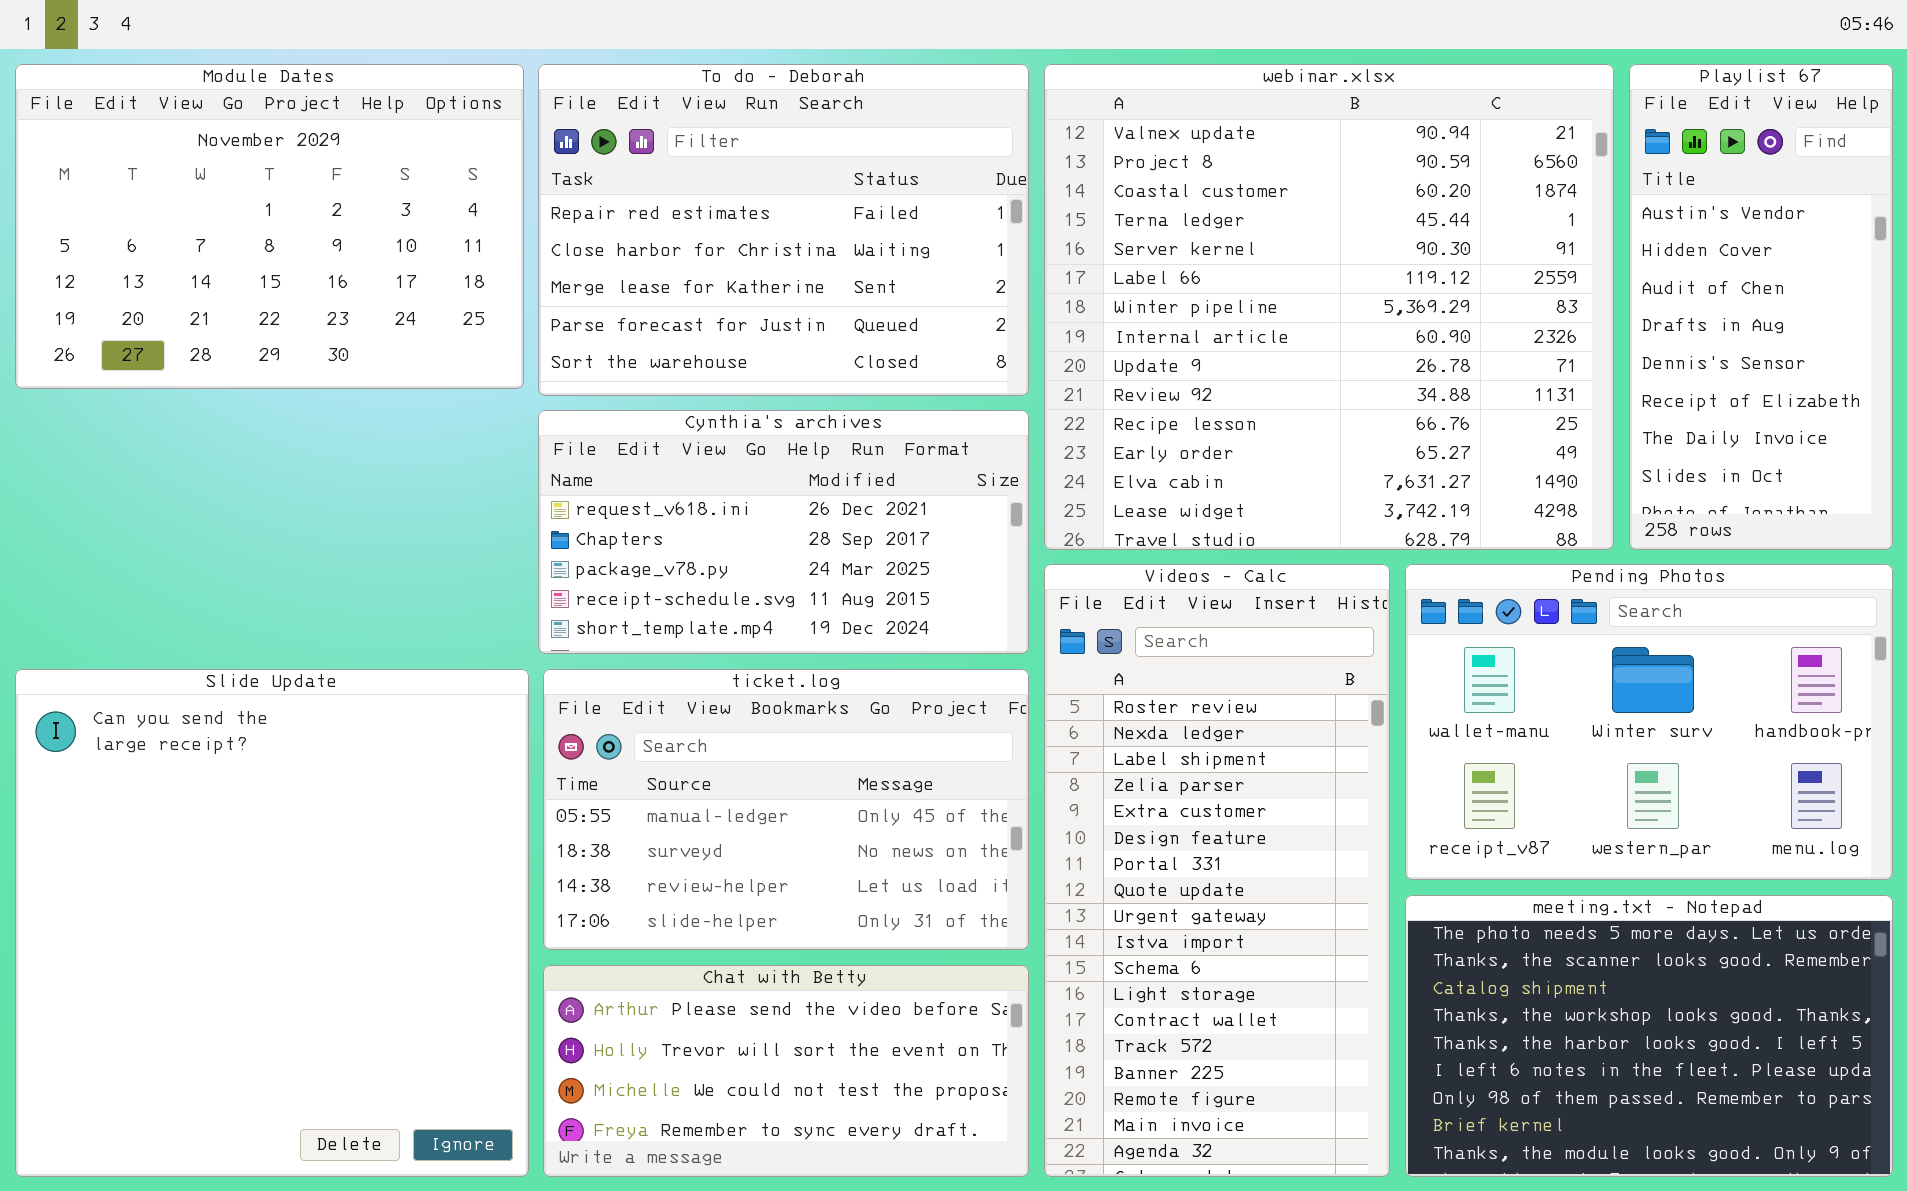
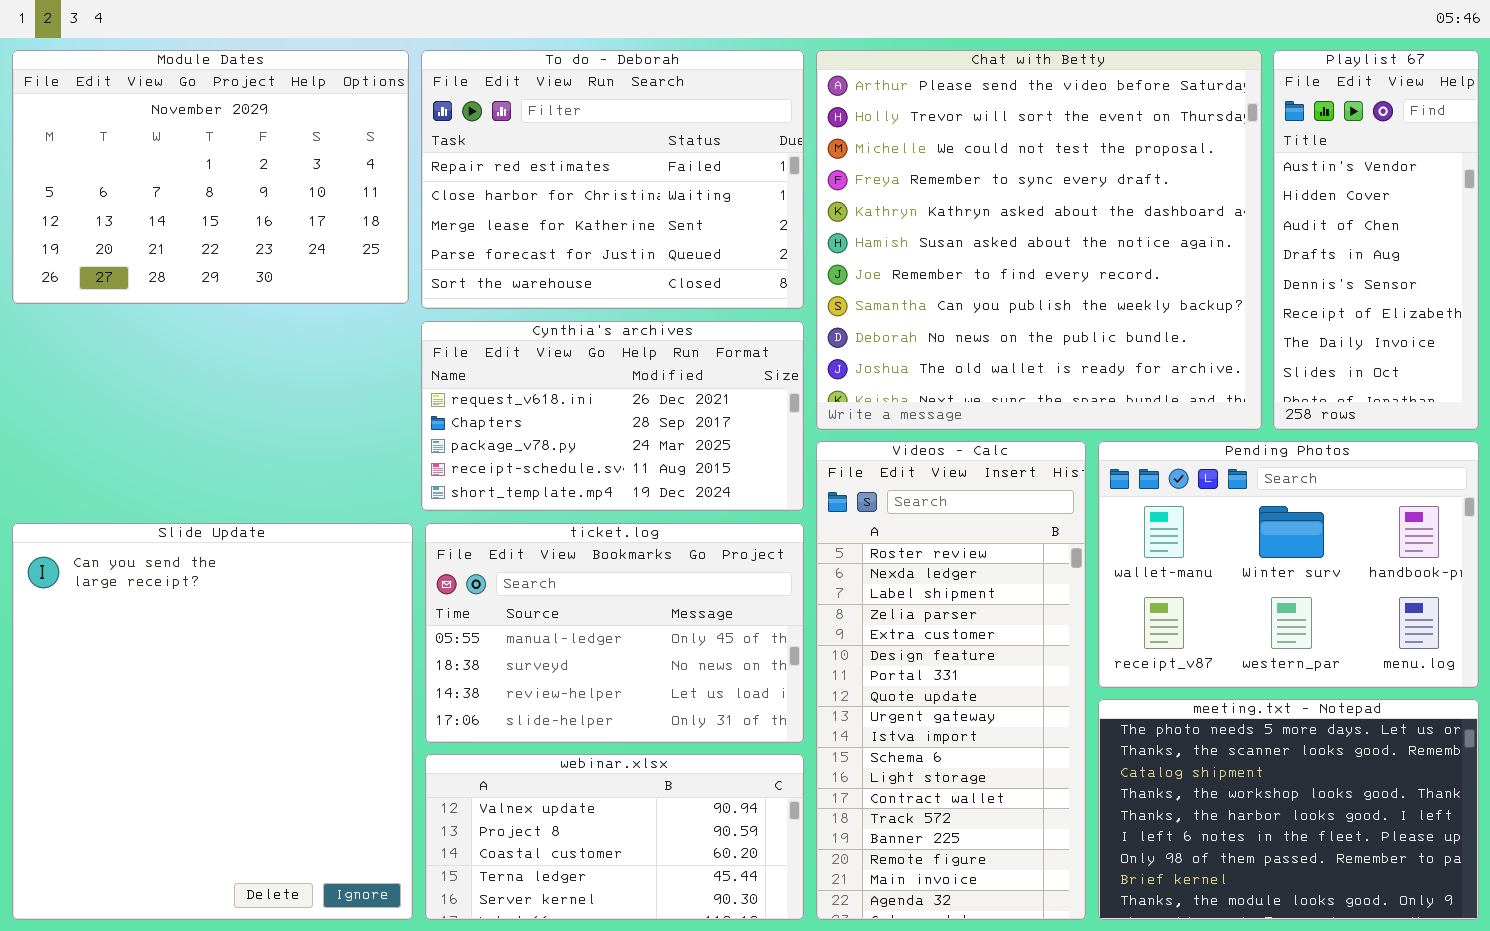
webinar.xlsx: [1044,64,1614,550] -> [425,754,804,920], moved, resized
Chat with Betty: [543,965,1029,1177] -> [816,50,1262,430], moved, resized

